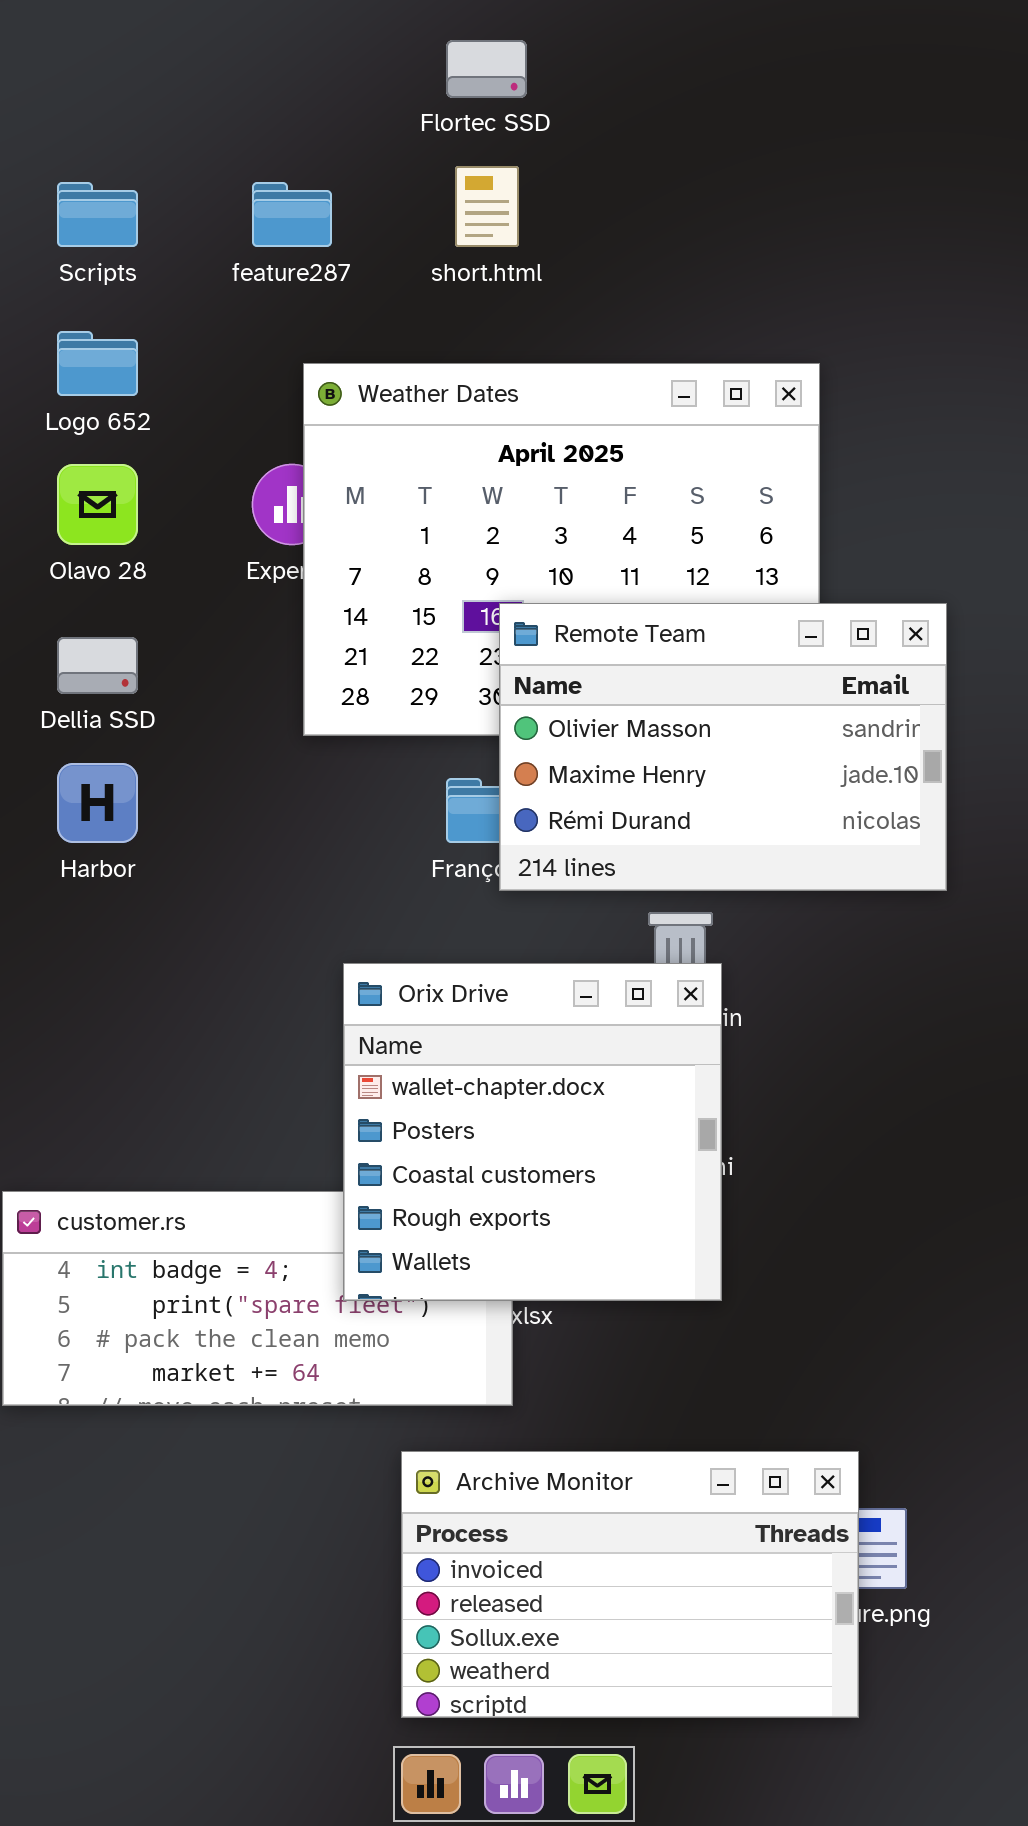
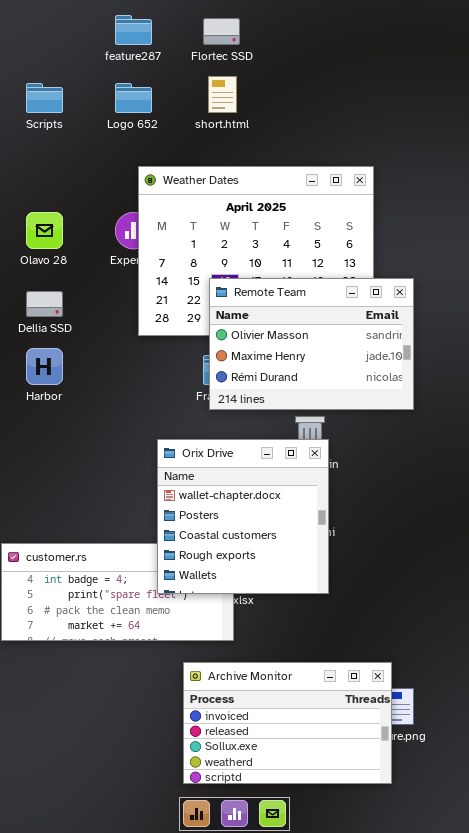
feature287: [252,182,332,247] -> [115,15,152,45], moved
Logo 652: [57,331,138,396] -> [115,83,152,113], moved
Remote Team: [499,603,947,891] -> [209,278,414,410], moved

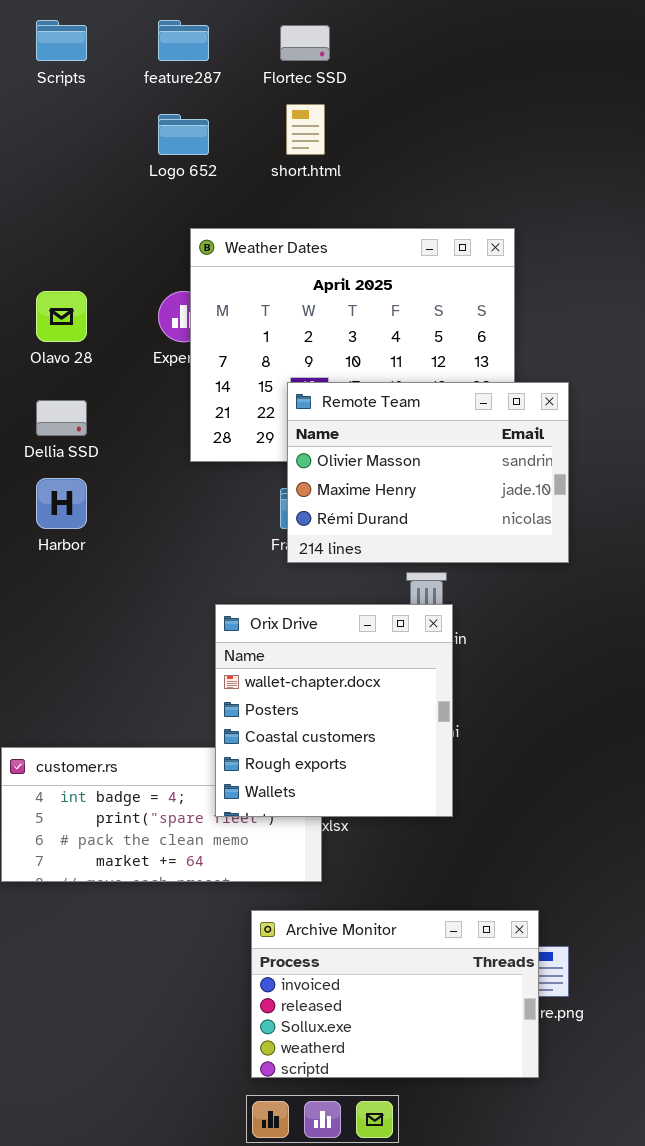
Scripts: [26,83,63,113] -> [36,20,87,61], moved

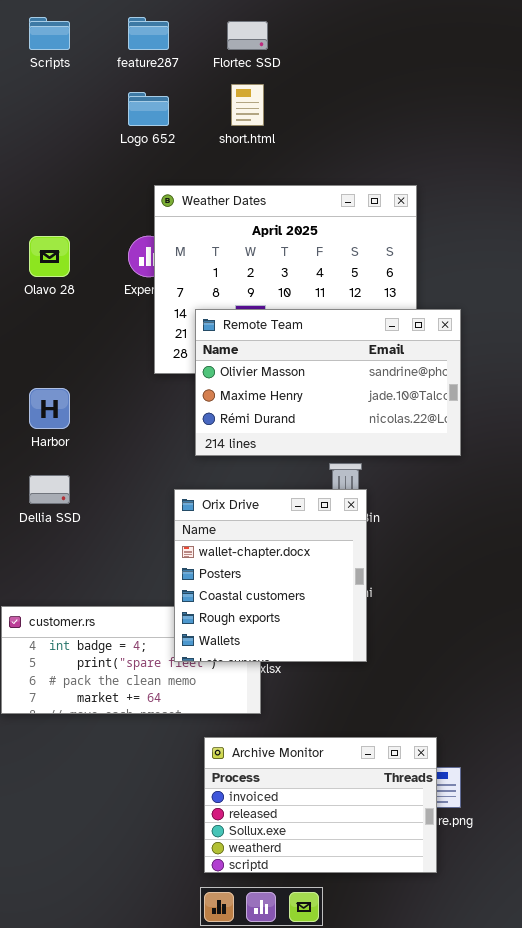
Remote Team: [287,382,569,563] -> [195,309,461,456], resized
Dellia SSD: [36,400,87,436] -> [29,475,70,504], moved

